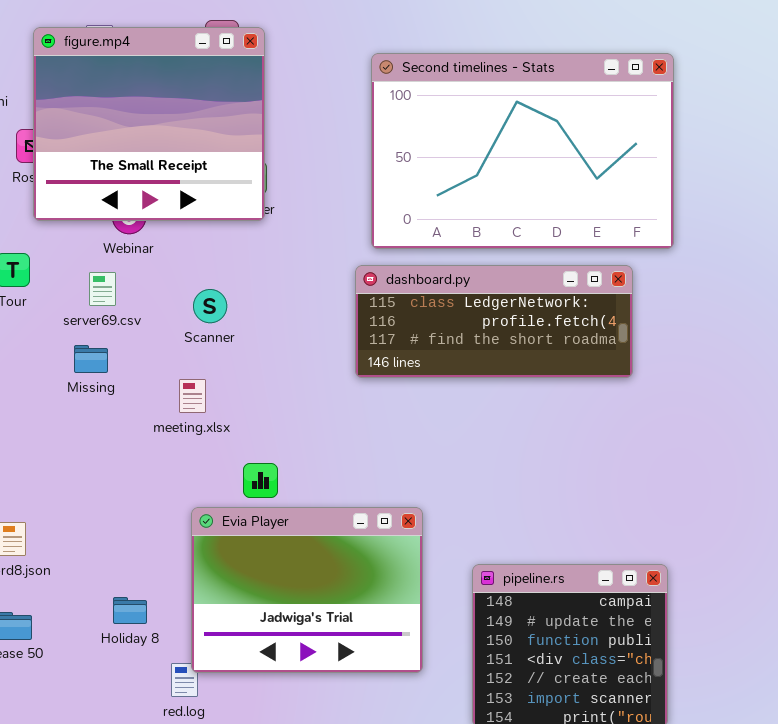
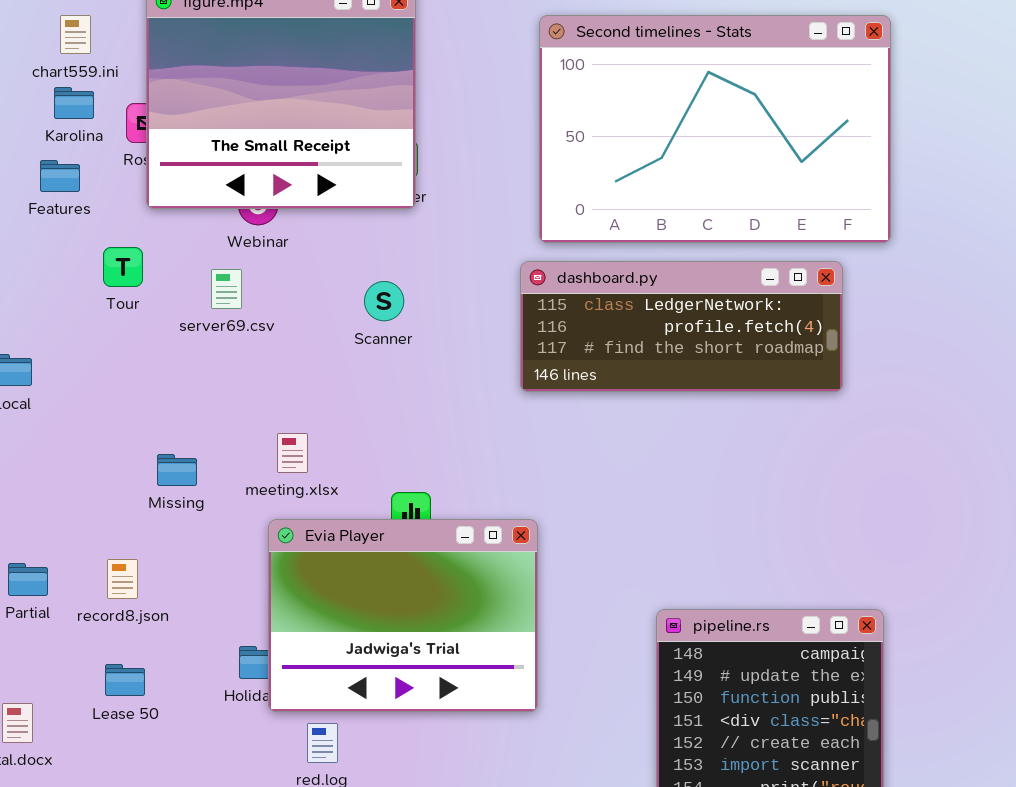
Scanner: [193,289,227,323] -> [364,281,404,321], moved
Missing: [74,345,108,373] -> [157,454,197,486], moved
meeting.xlsx: [179,379,206,413] -> [277,433,308,473], moved
Evia Player: [191,507,423,673] -> [268,519,538,712], moved

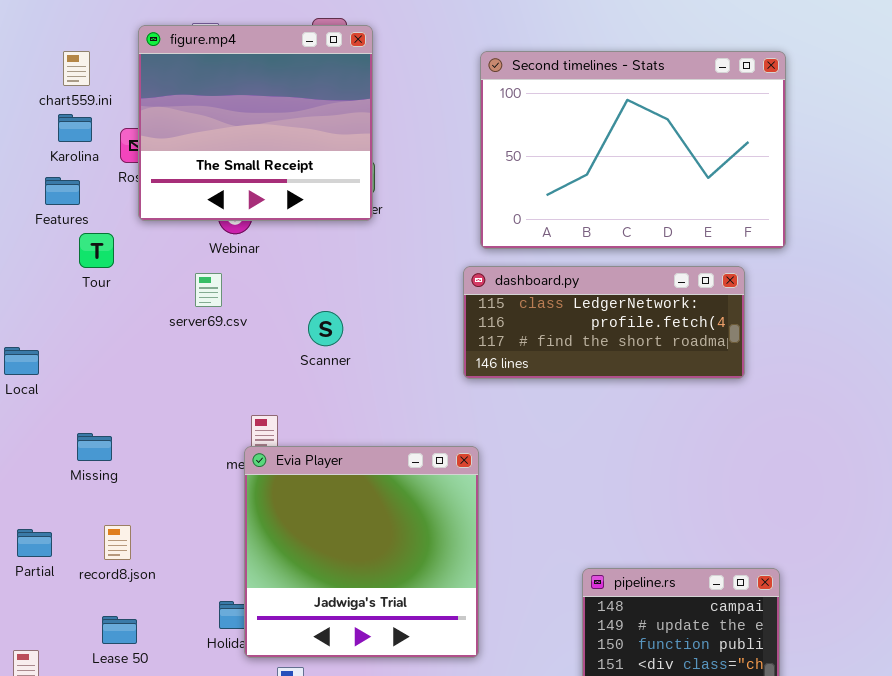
Tour: [103,247,143,287] -> [79,233,114,268], moved
Scanner: [364,281,404,321] -> [308,311,343,346], moved
Missing: [157,454,197,486] -> [77,433,112,461], moved
Evia Player: [268,519,538,712] -> [244,446,479,658], resized

